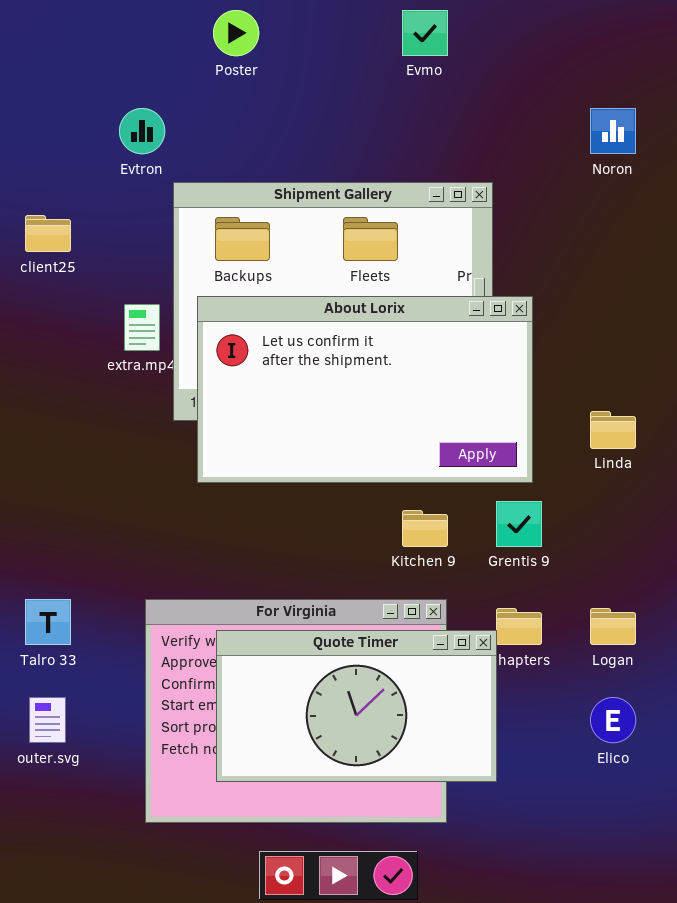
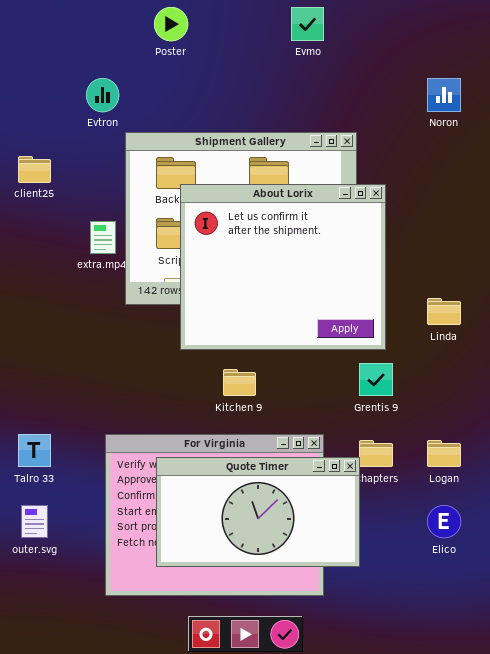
About Lorix: [197,296,533,483] -> [180,184,386,350], resized
Kitchen 9: [402,510,448,547] -> [223,369,256,396], moved

